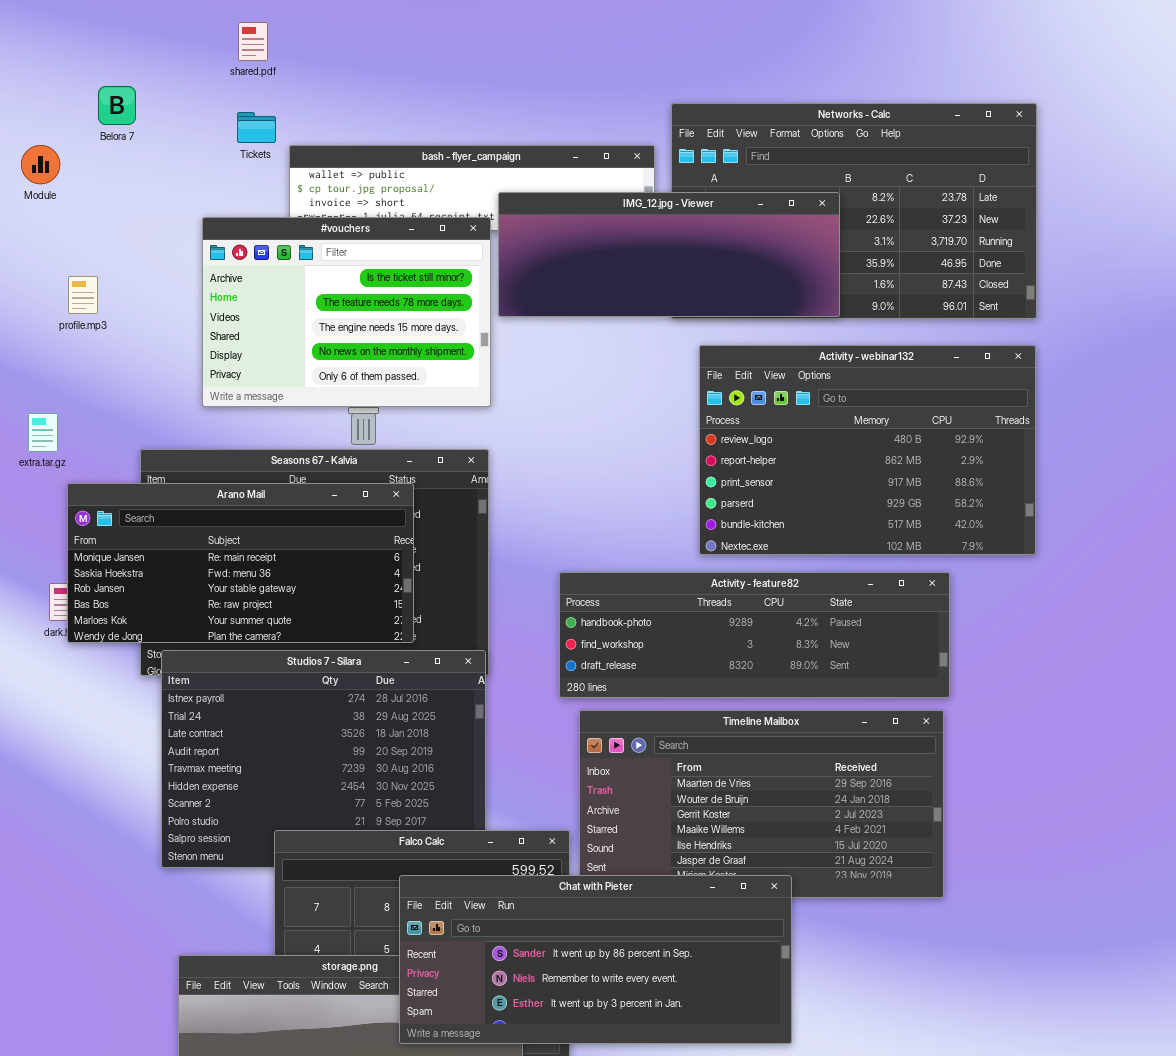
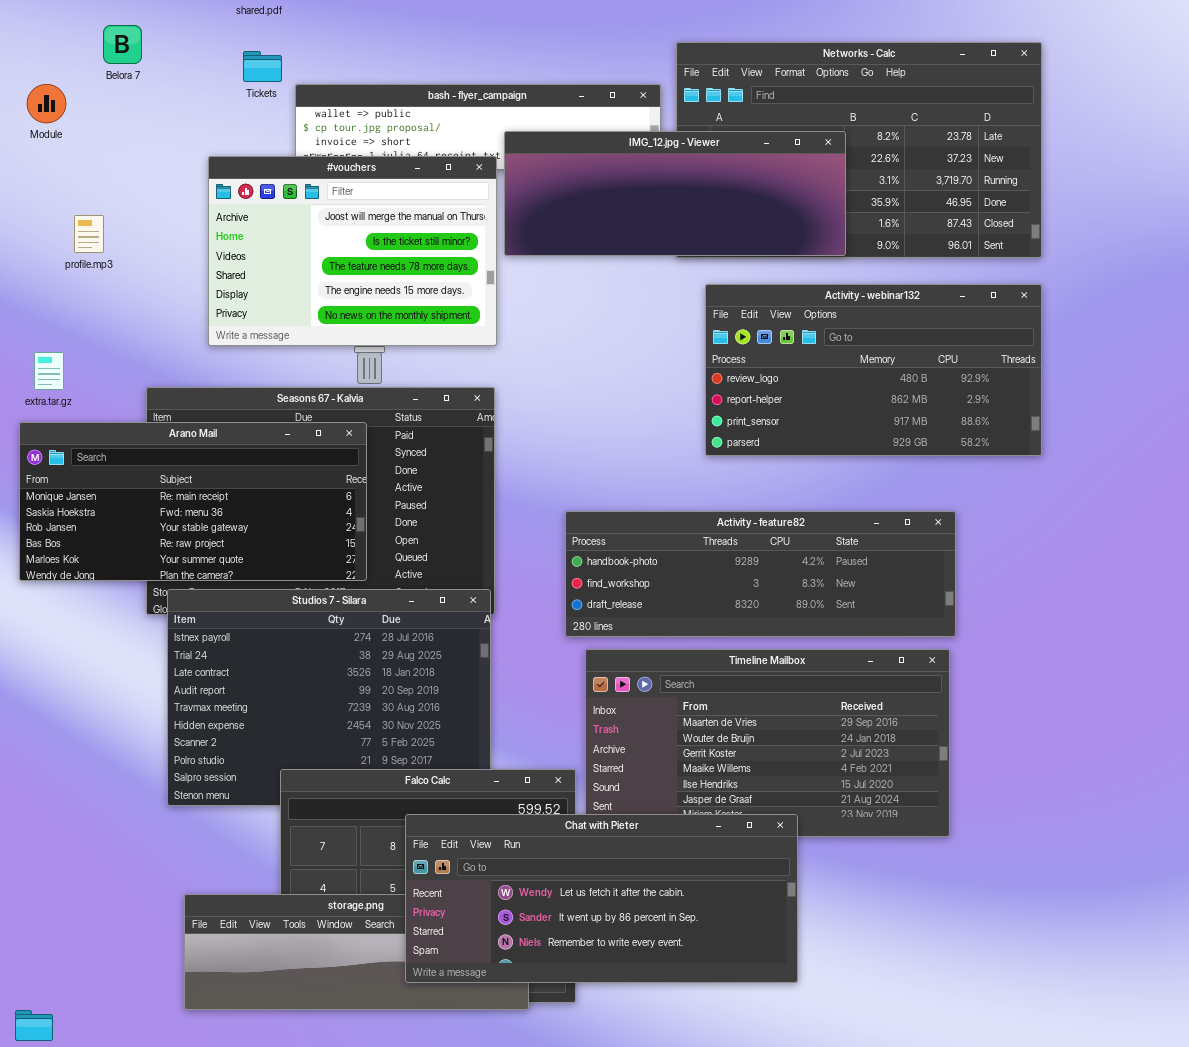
#vouchers: [202,217,491,407] -> [208,156,497,346], scrolled up 1 row
Activity - webinar132: [699,345,1036,555] -> [705,284,1042,456], resized
Arano Mail: [67,483,414,643] -> [19,422,367,581], moved
Chat with Pieter: [399,875,792,1044] -> [405,814,798,983], scrolled up 1 row

